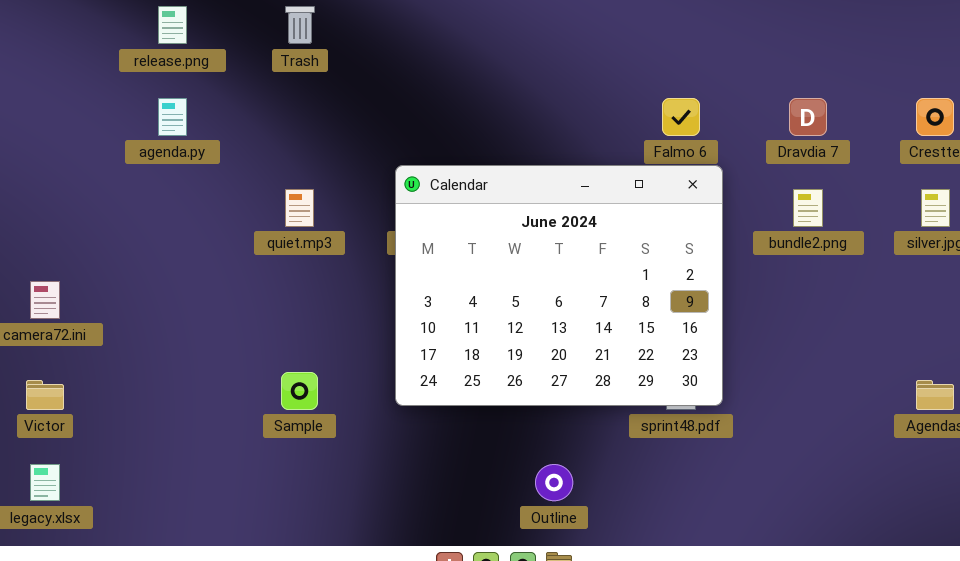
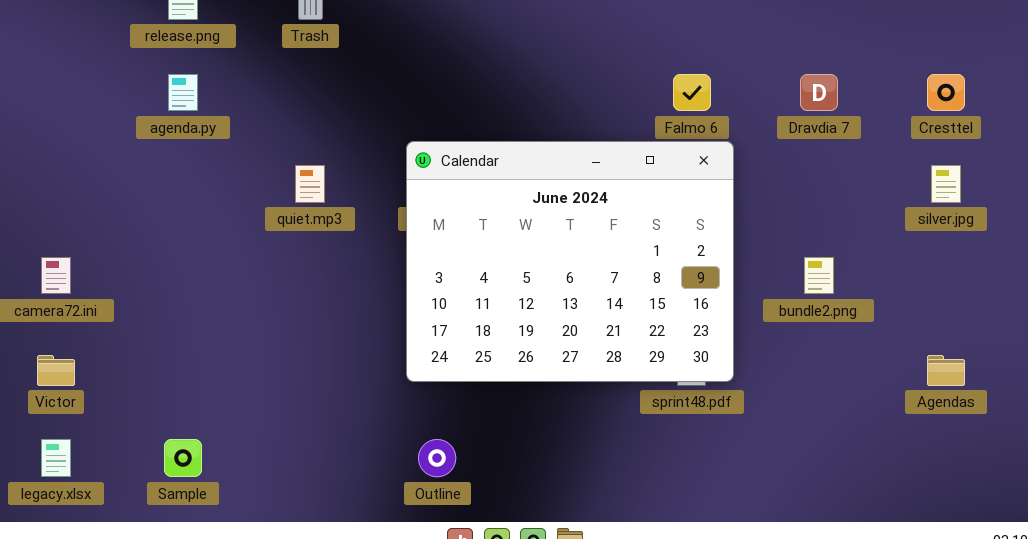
bundle2.png: [793,189,823,227] -> [804,257,834,294], moved
Sample: [281,372,318,410] -> [164,439,202,477], moved
Outline: [535,464,573,501] -> [418,439,456,477], moved

